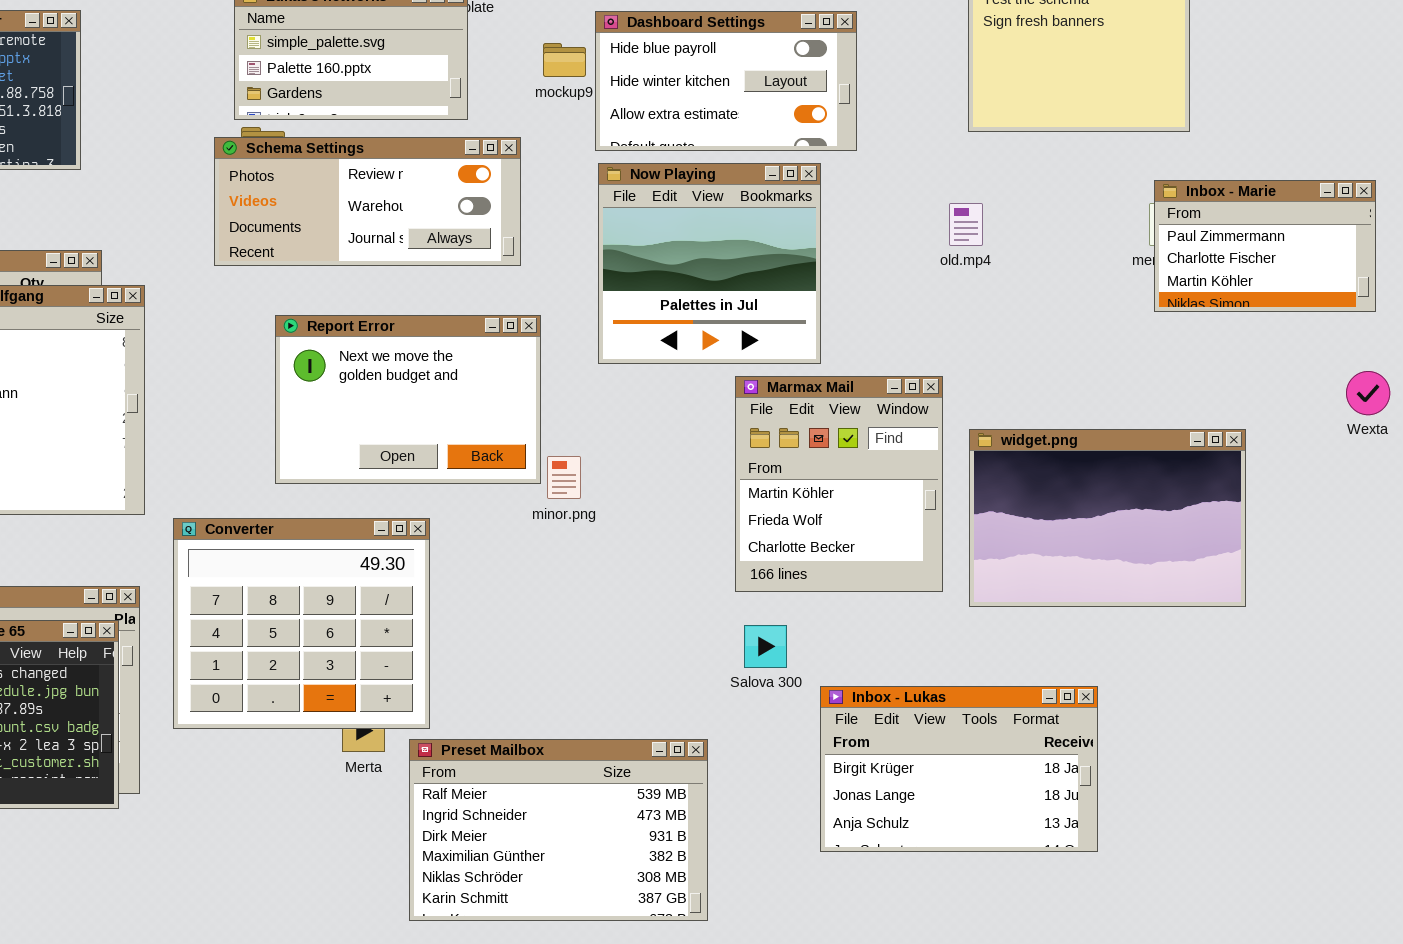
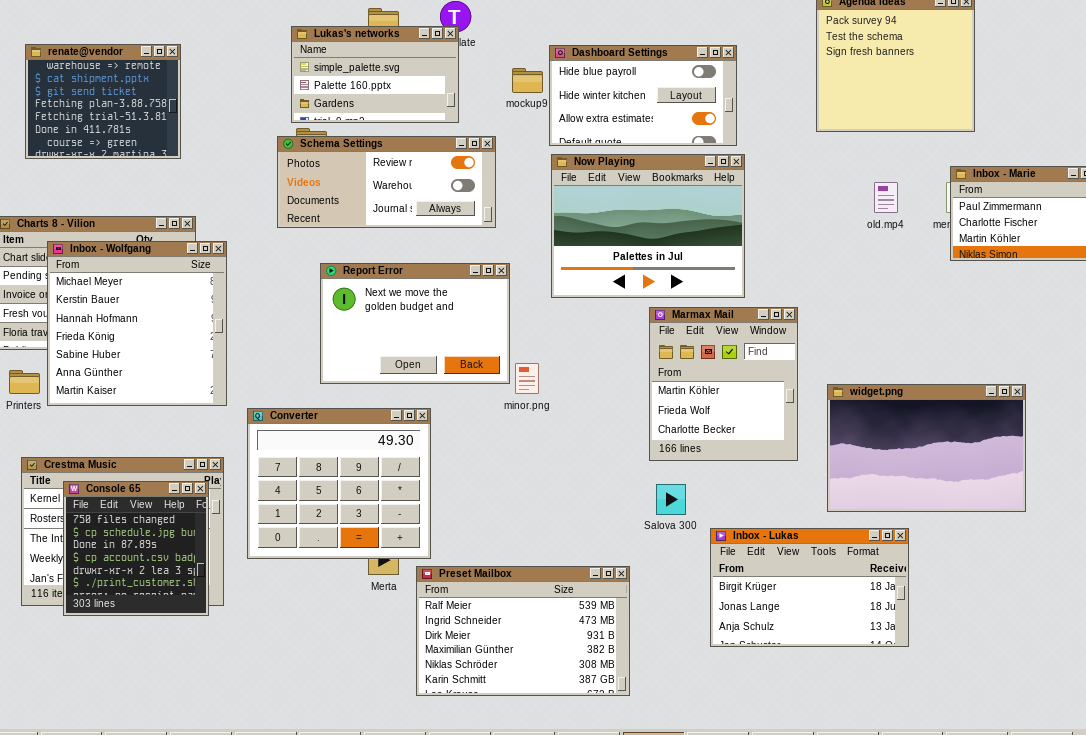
Now Playing: [598,163,821,364] -> [551,154,745,298], resized
old.mp4: [949,203,983,246] -> [874,182,898,213], moved
widget.png: [969,429,1246,607] -> [827,384,1026,512], moved

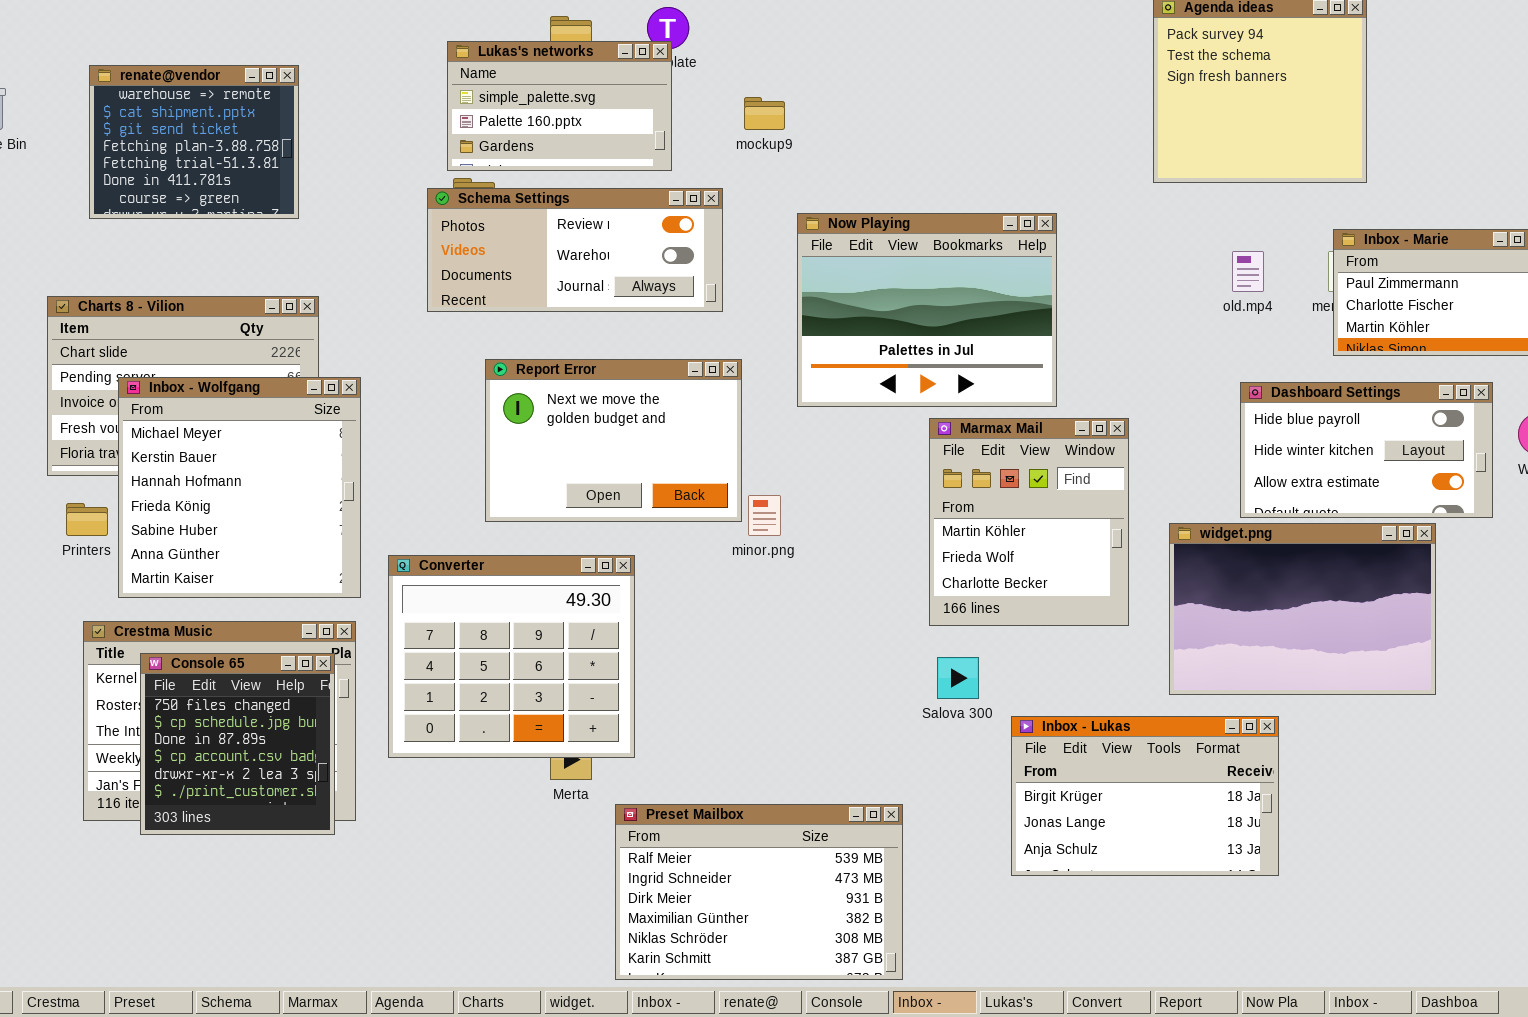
Dashboard Settings: [549,45,737,146] -> [1240,382,1493,518], moved
Inbox - Wolfgang: [47,241,227,406] -> [118,377,361,598], moved
Preset Mailbox: [416,566,630,696] -> [615,804,903,980], moved

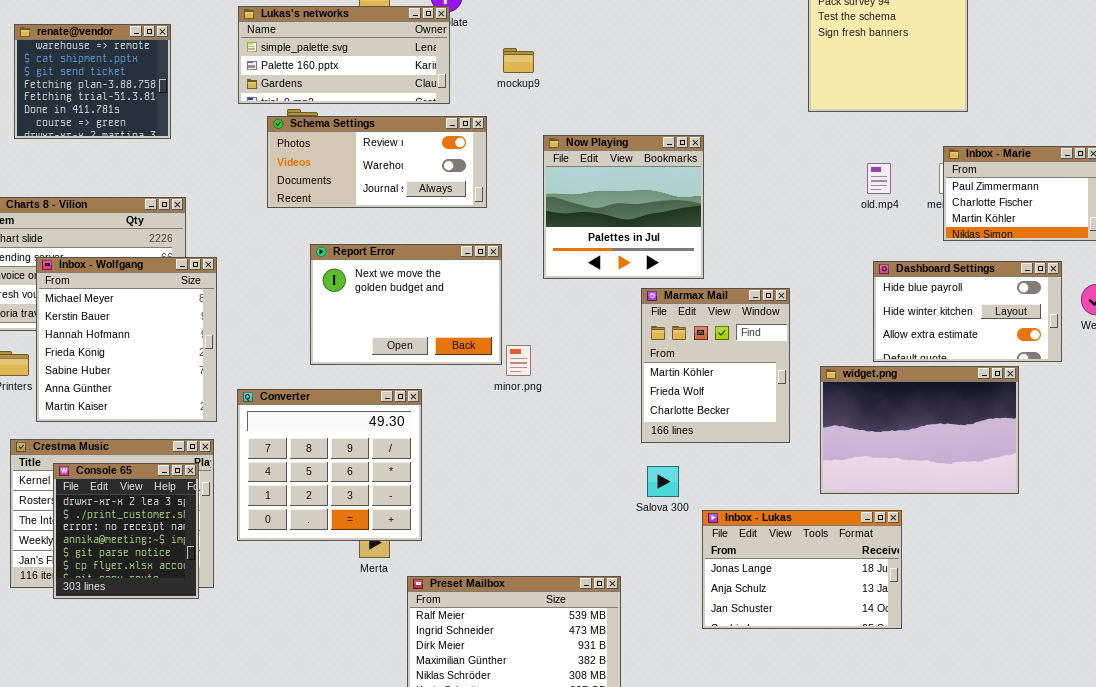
Lukas's networks: [447,41,672,171] -> [238,6,450,104], resized
Now Playing: [797,213,1057,407] -> [543,135,704,279], resized
Console 65: [140,653,335,835] -> [53,463,199,599], scrolled down 4 rows
Inbox - Lukas: [1011,716,1279,876] -> [702,510,902,629], scrolled down 1 row

